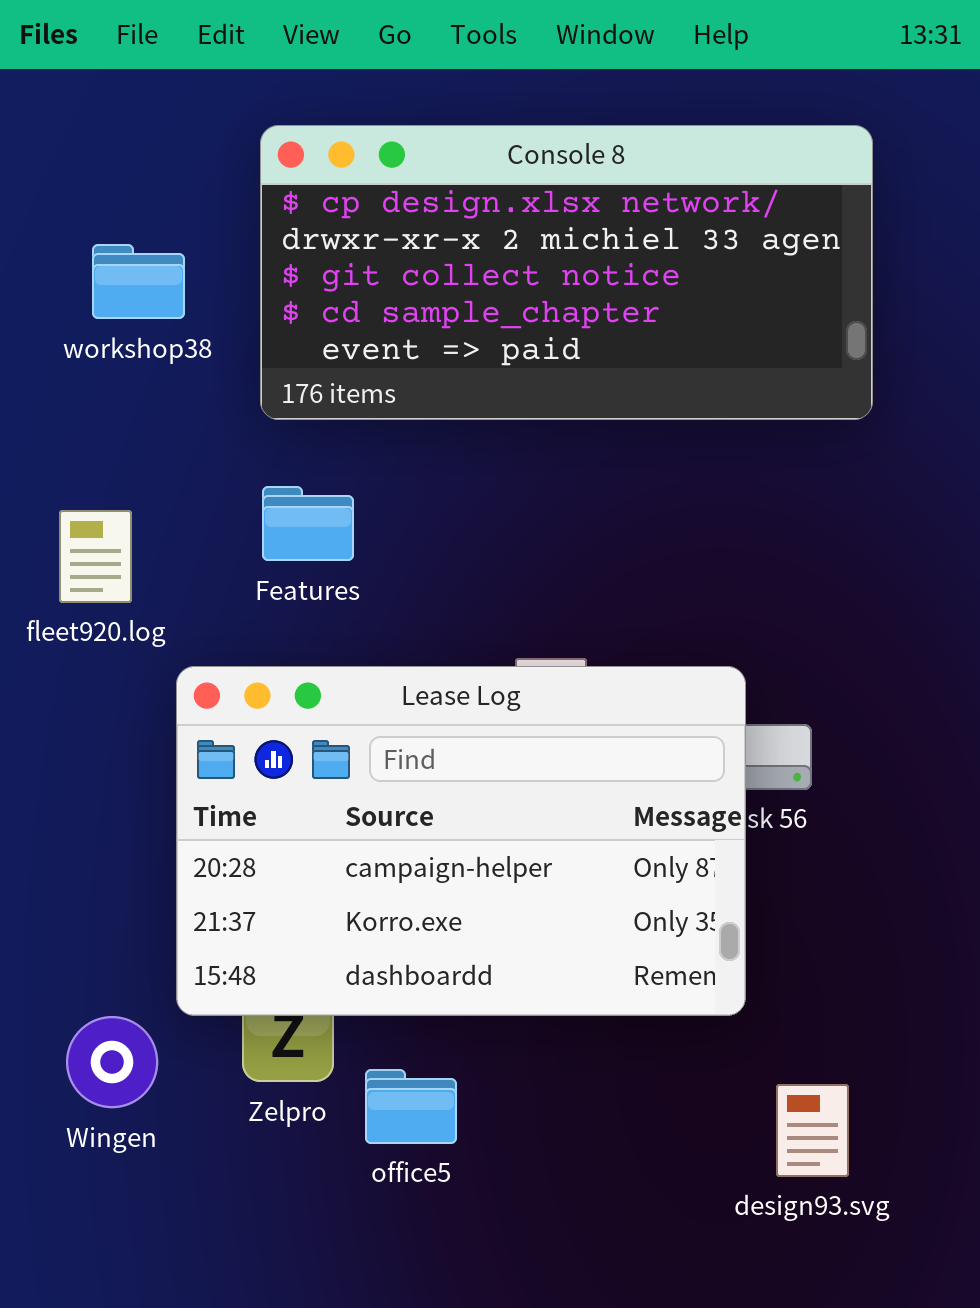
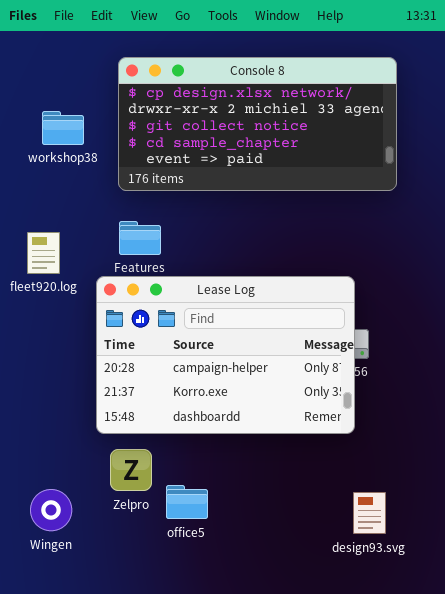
Lease Log: [176,666,746,1016] -> [96,276,355,434], moved
Wingen: [66,1016,158,1108] -> [30,489,72,531], moved

